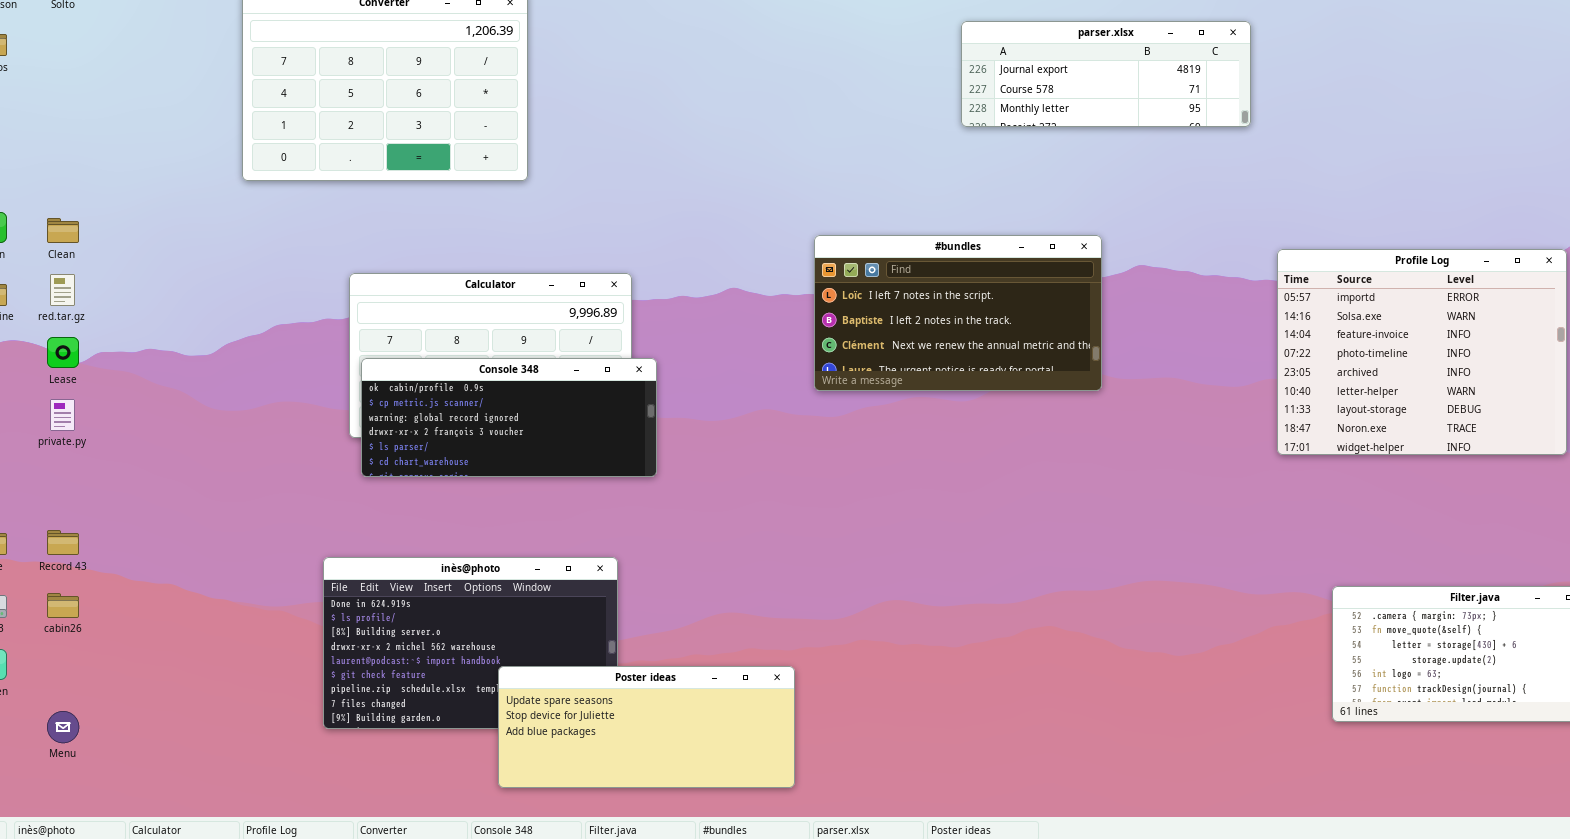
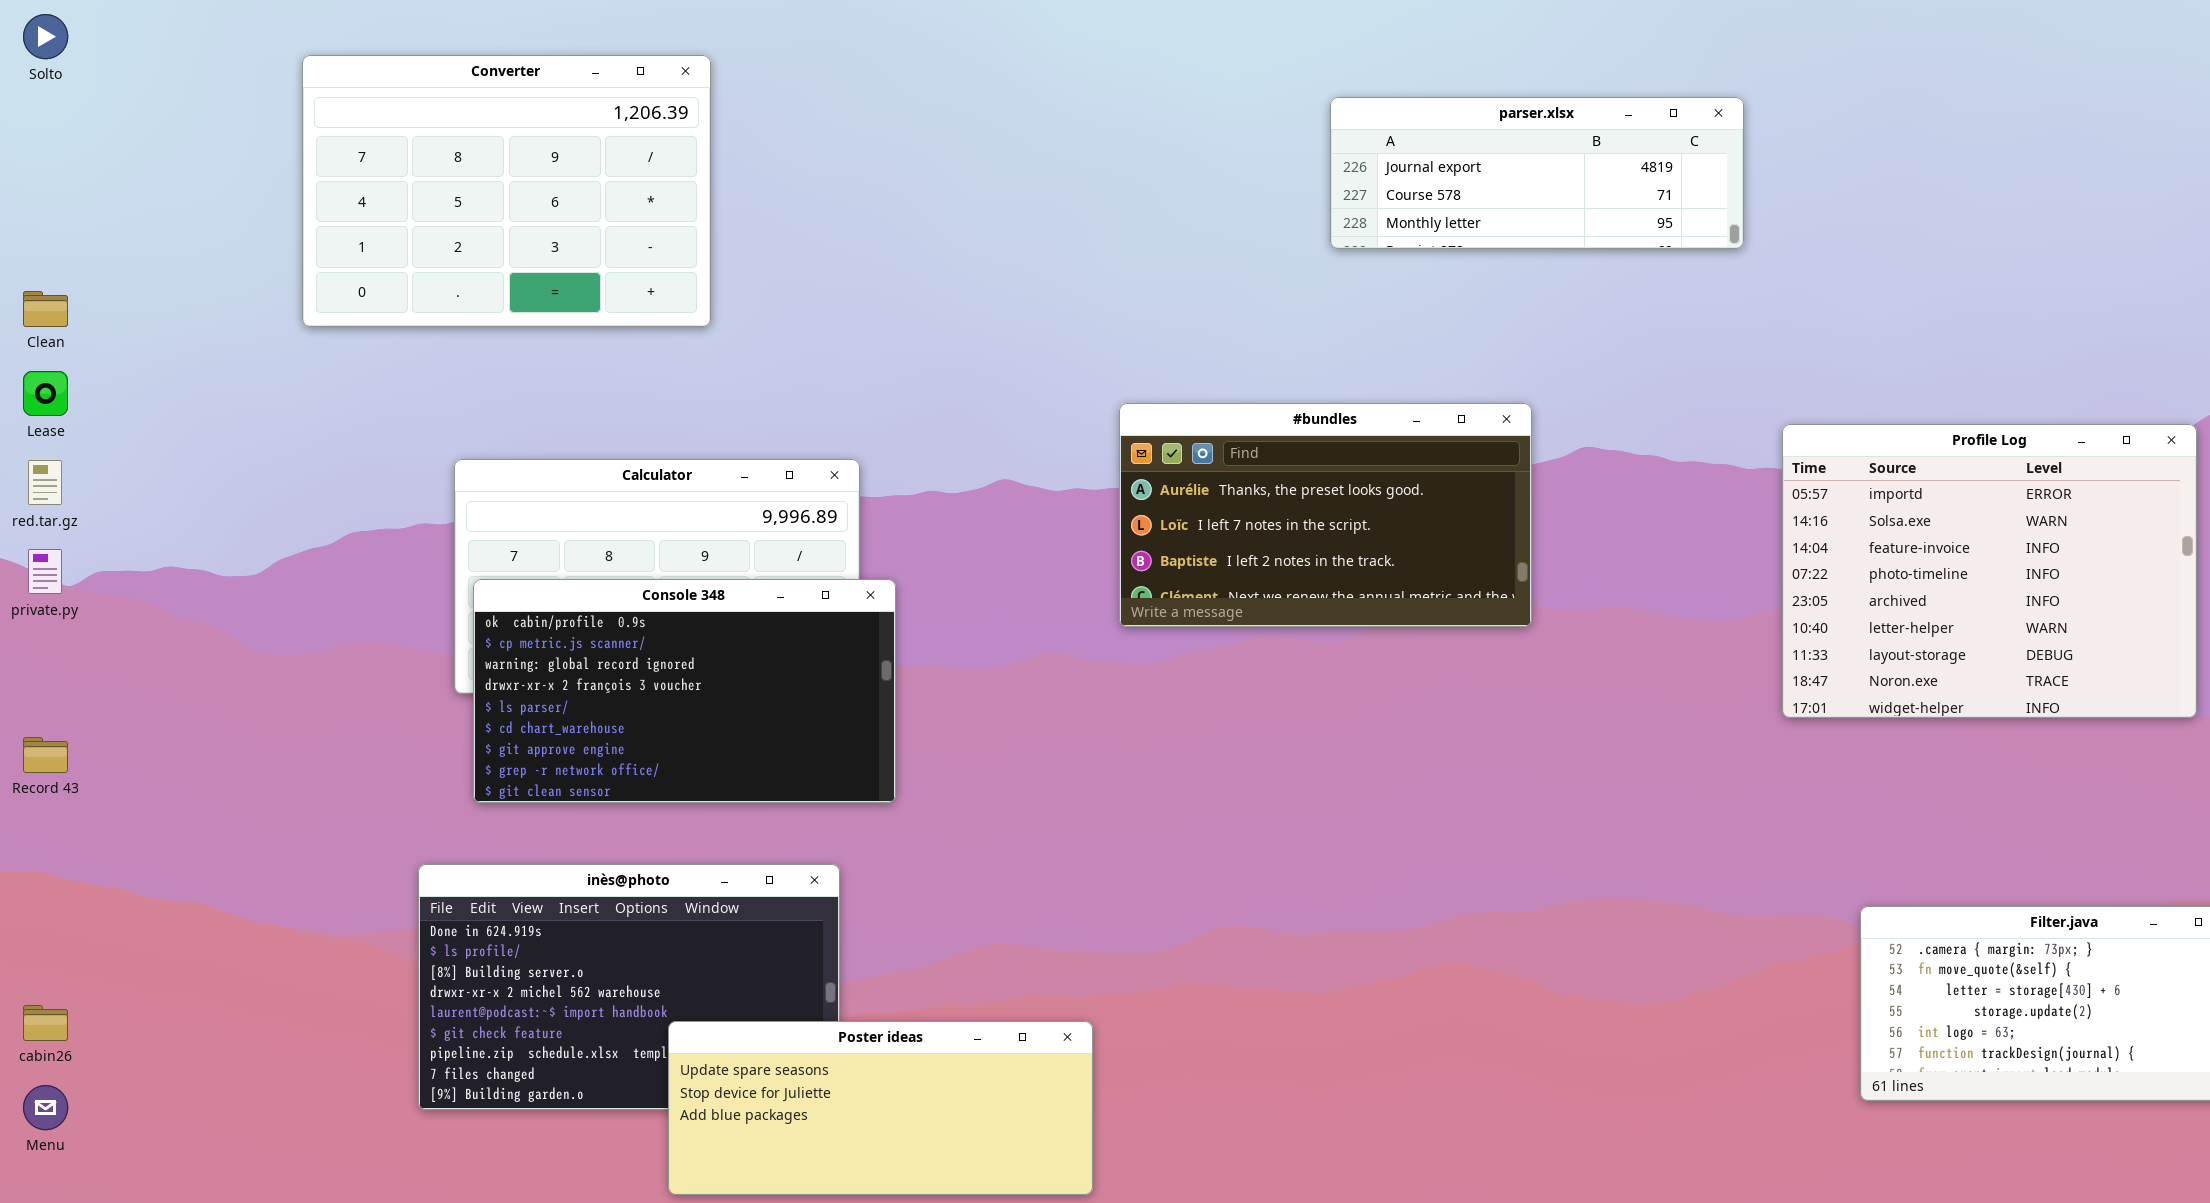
Clean: [47,218,79,243] -> [23,291,68,327], moved
#bundles: [814,235,1102,391] -> [1119,403,1532,627], scrolled up 1 row
Lease: [47,337,79,368] -> [23,371,68,416], moved
Console 348: [361,358,657,477] -> [473,579,896,803], resized
private.py: [50,399,75,431] -> [28,549,62,594], moved
Record 43: [47,530,79,555] -> [23,737,68,773], moved
cabin26: [47,593,79,618] -> [23,1005,68,1041], moved

